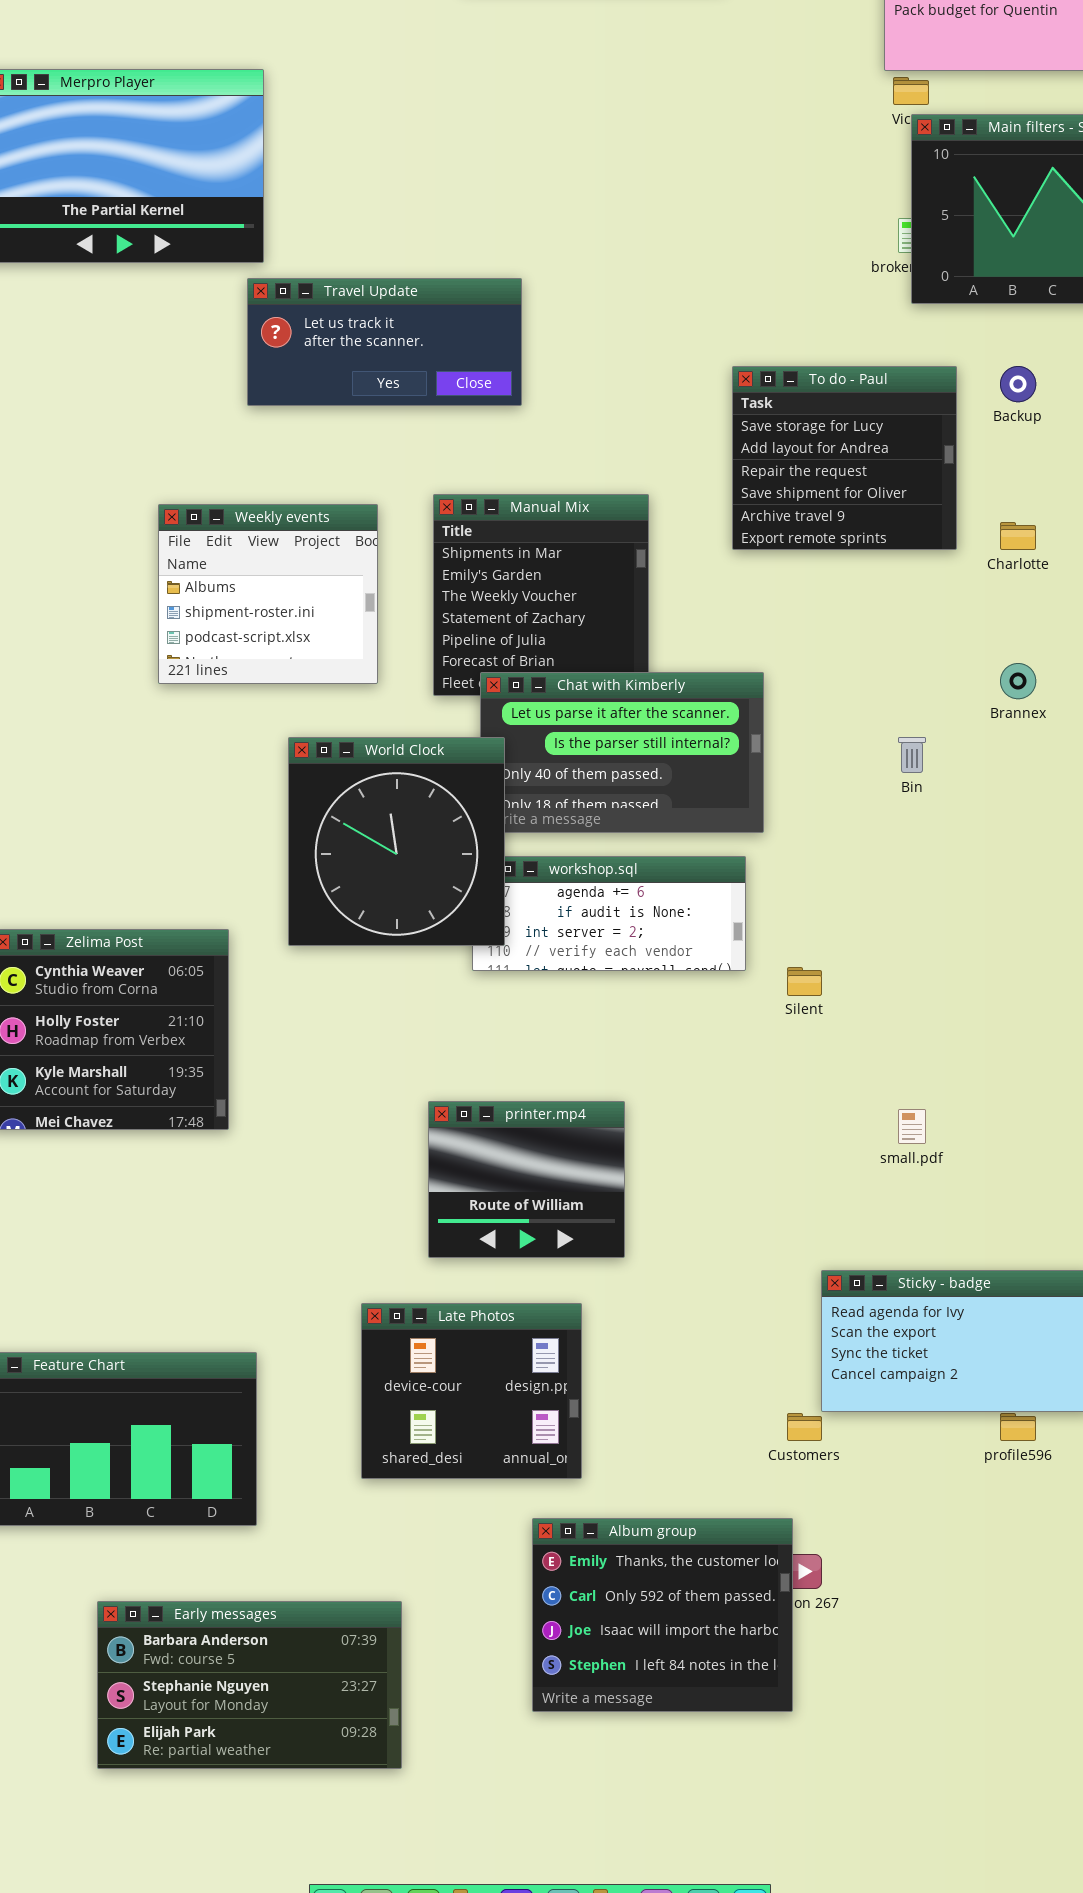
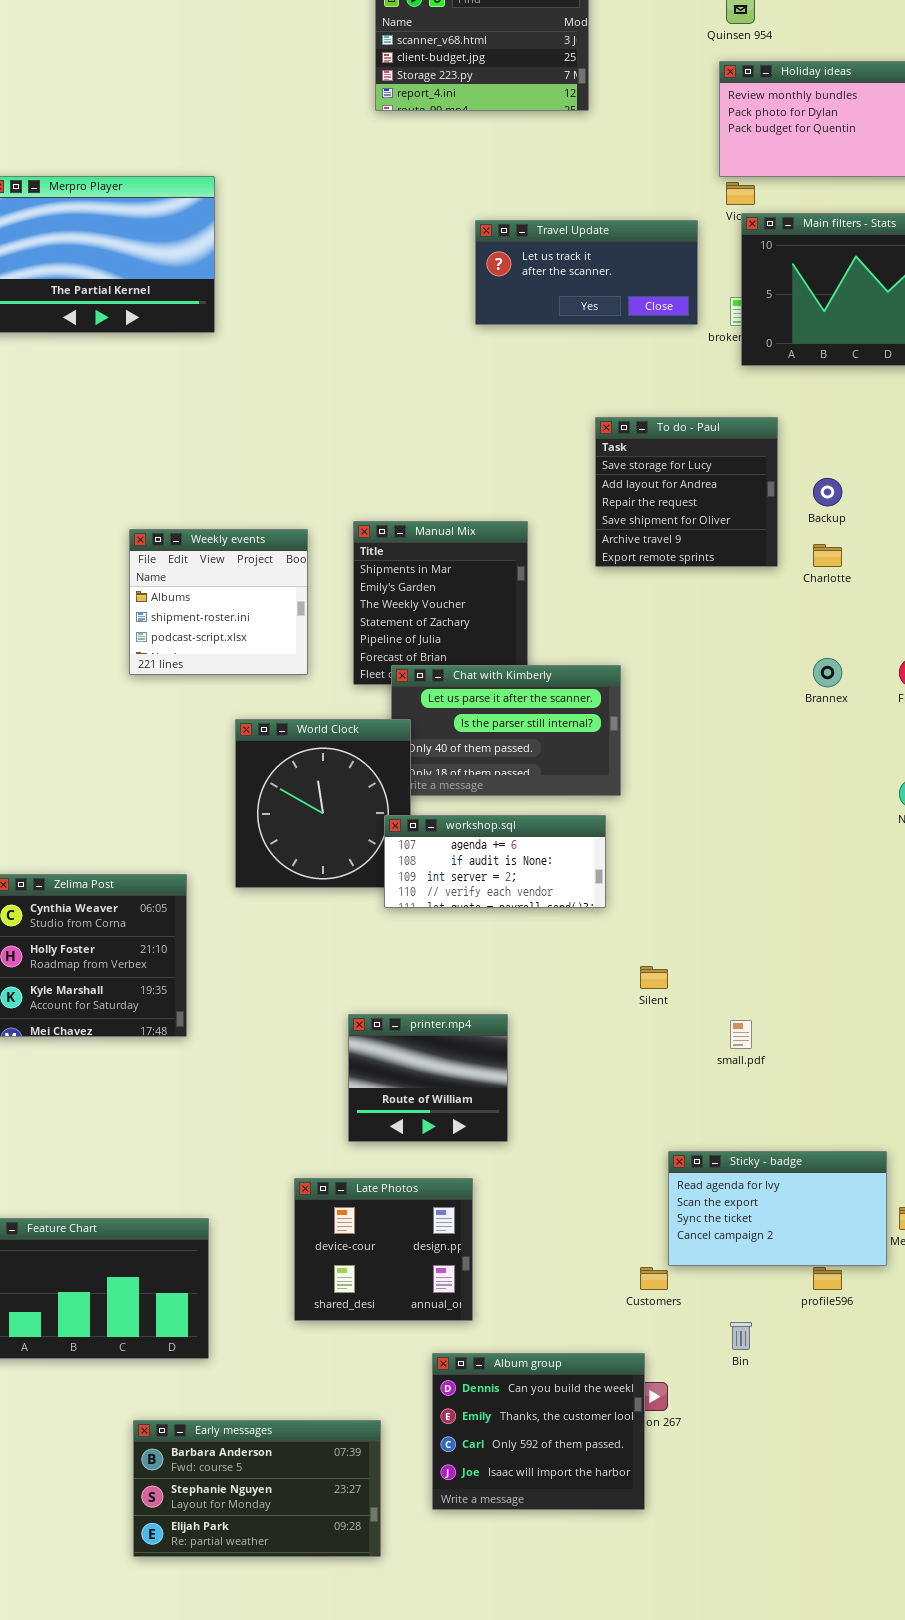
Travel Update: [247,278,522,406] -> [475,220,698,325], moved
Backup: [1000,366,1036,402] -> [813,478,842,506], moved
Bin: [898,737,926,773] -> [730,1322,752,1350], moved
workshop.sql: [472,856,746,971] -> [384,815,606,908], raised
Silent: [787,967,822,996] -> [640,966,668,989], moved
Album group: [532,1518,793,1712] -> [432,1353,645,1510], scrolled up 1 row
Early messages: [97,1601,402,1769] -> [133,1420,381,1557], moved

